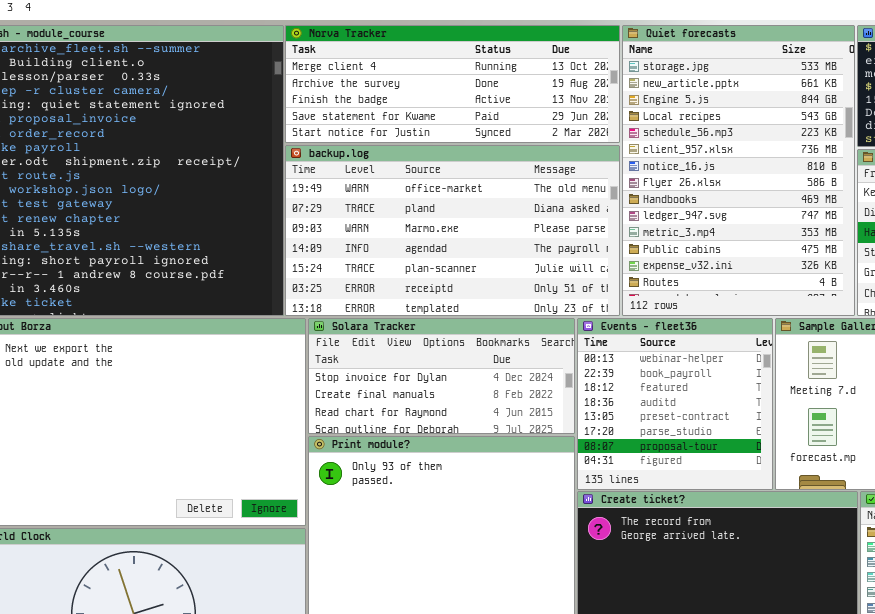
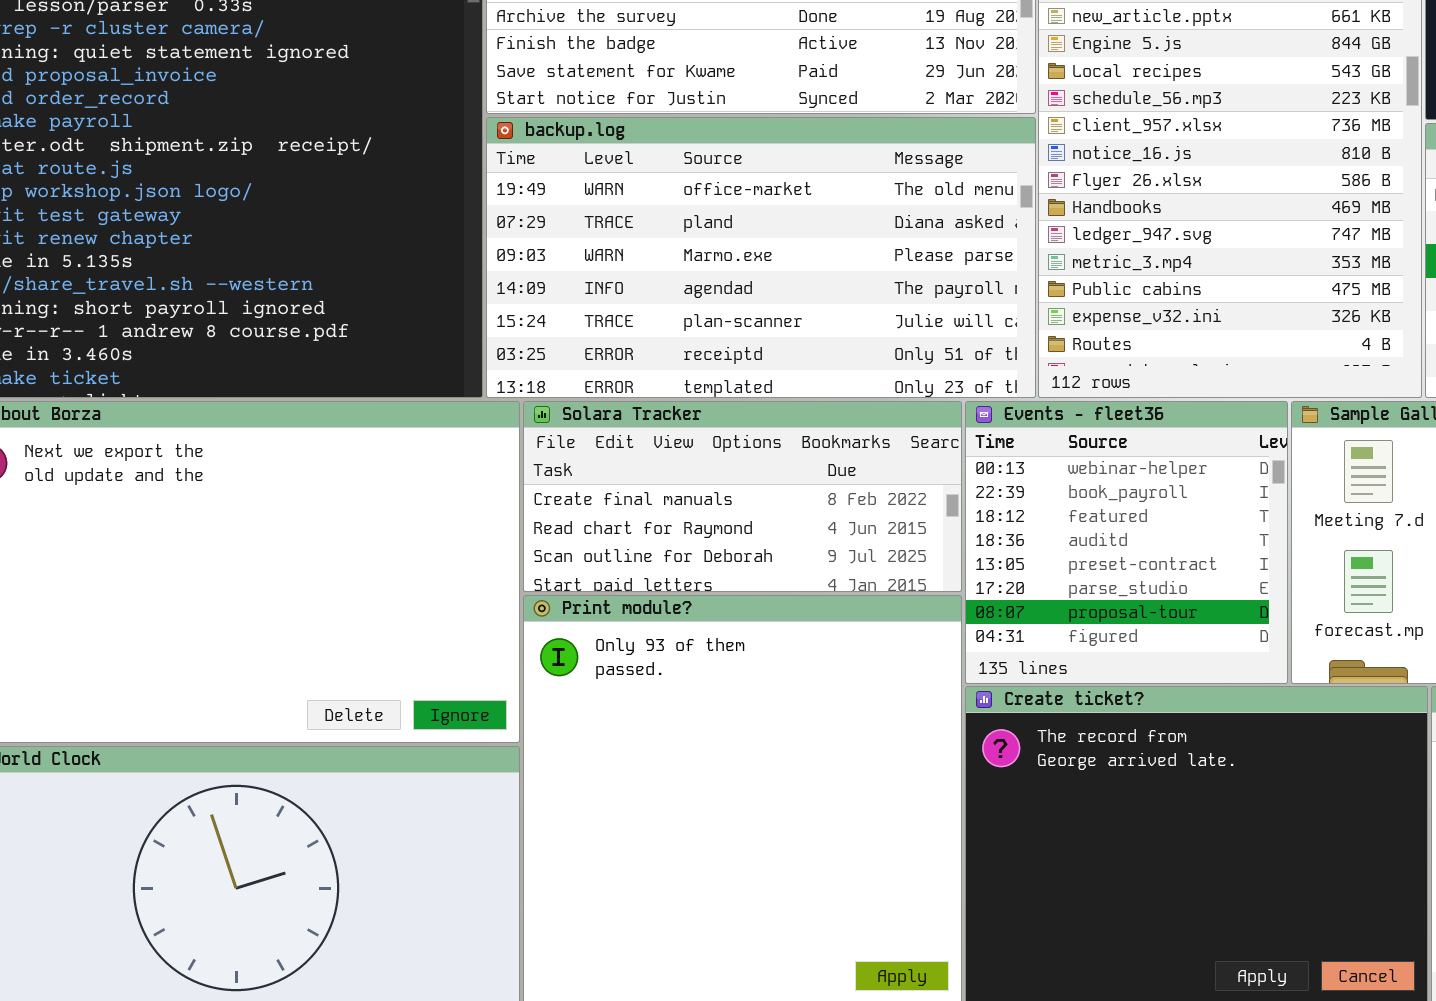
Solara Tracker: [308,318,575,434] -> [523,401,962,592], scrolled down 1 row

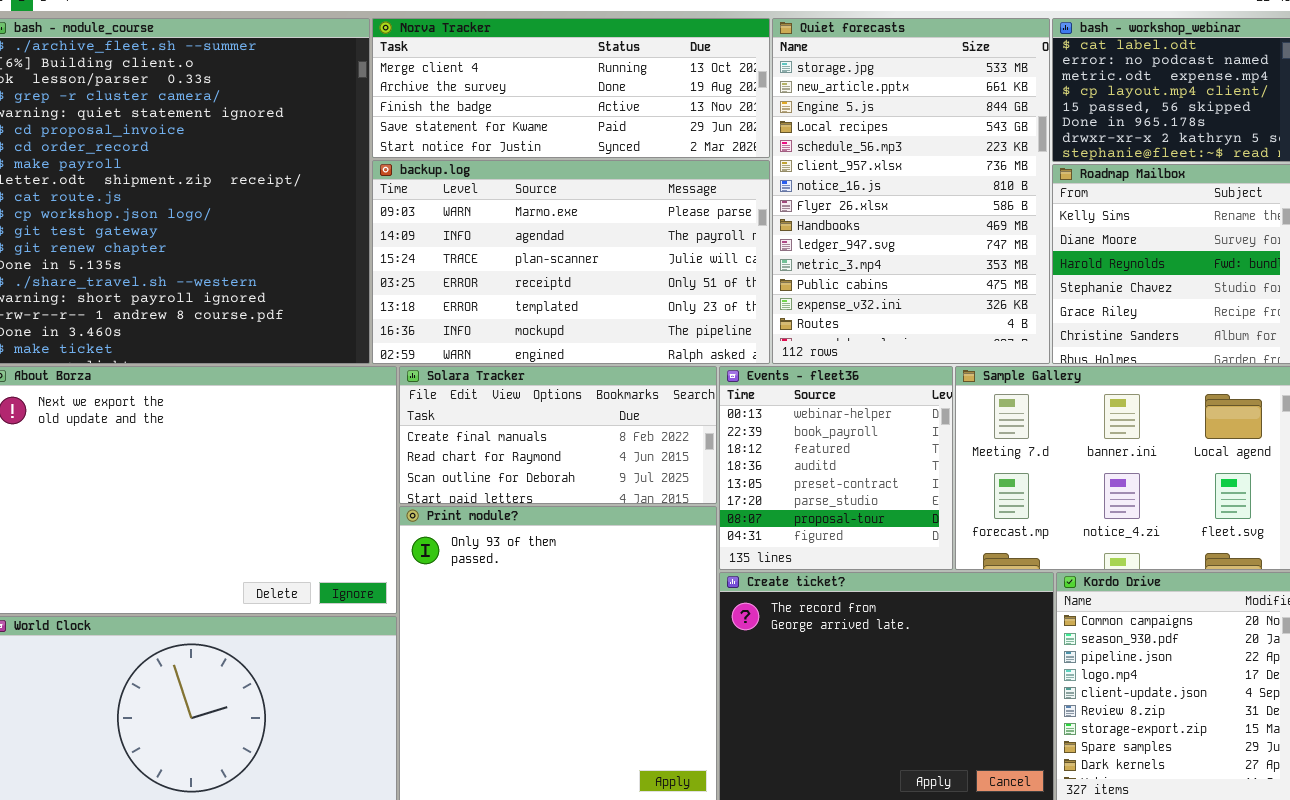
backup.log: [486,117,1036,398] -> [372,160,770,364], scrolled down 2 rows

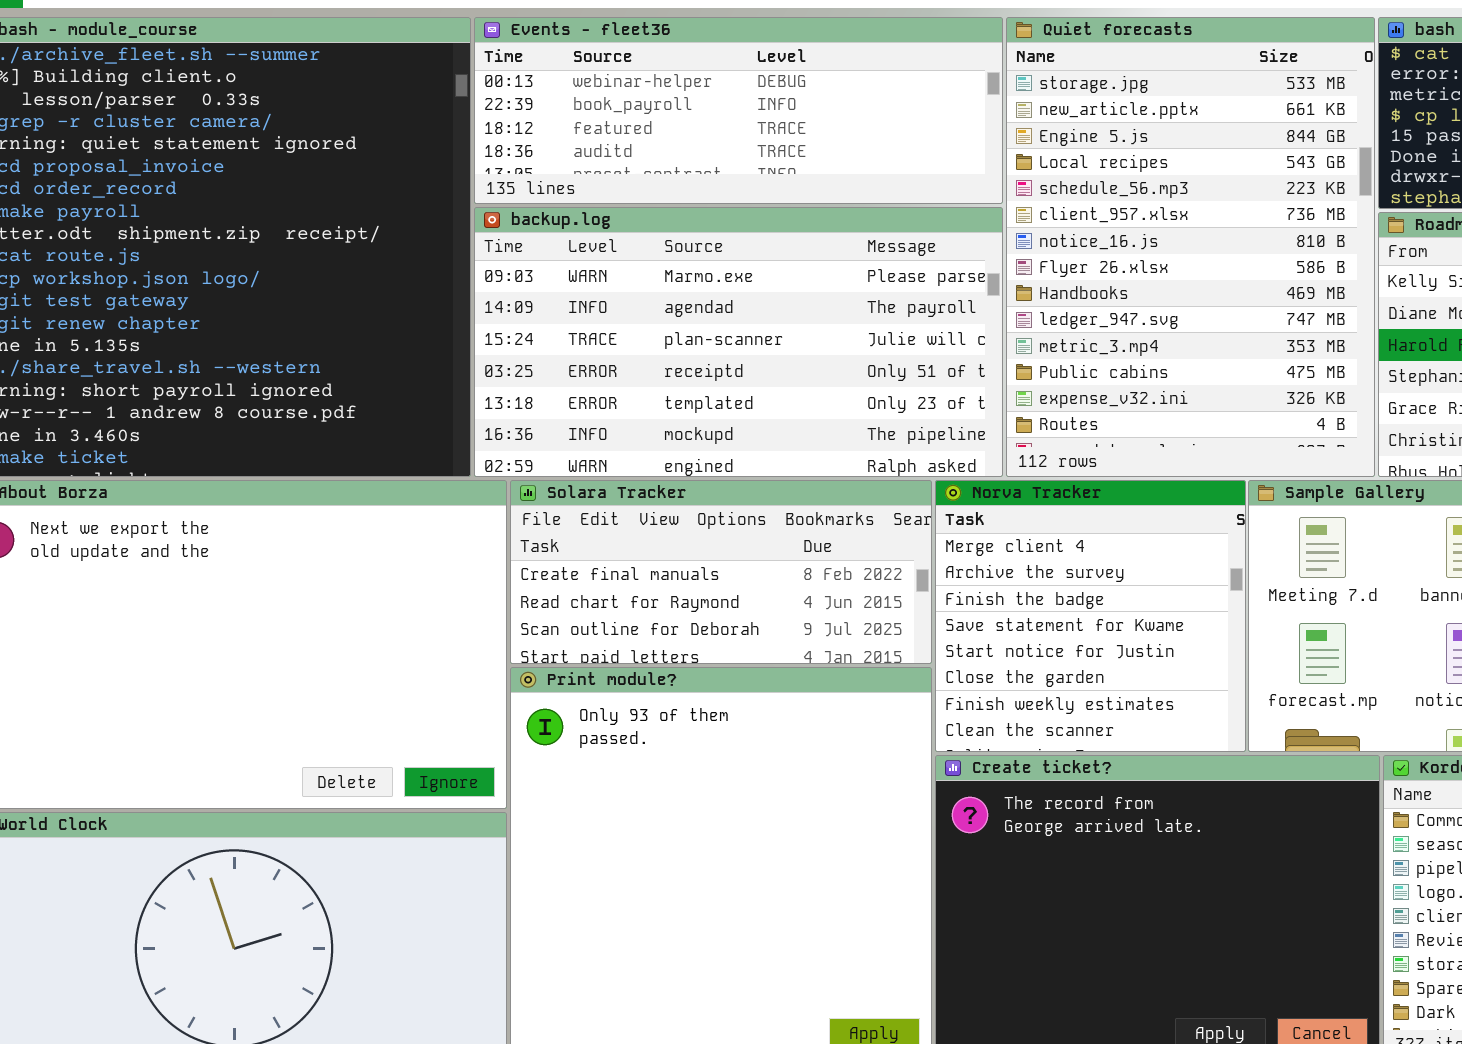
Norva Tracker: [372,18,770,158] -> [935,480,1246,752], moved, resized
Events - fleet36: [719,366,953,570] -> [474,17,1003,204], moved, resized

